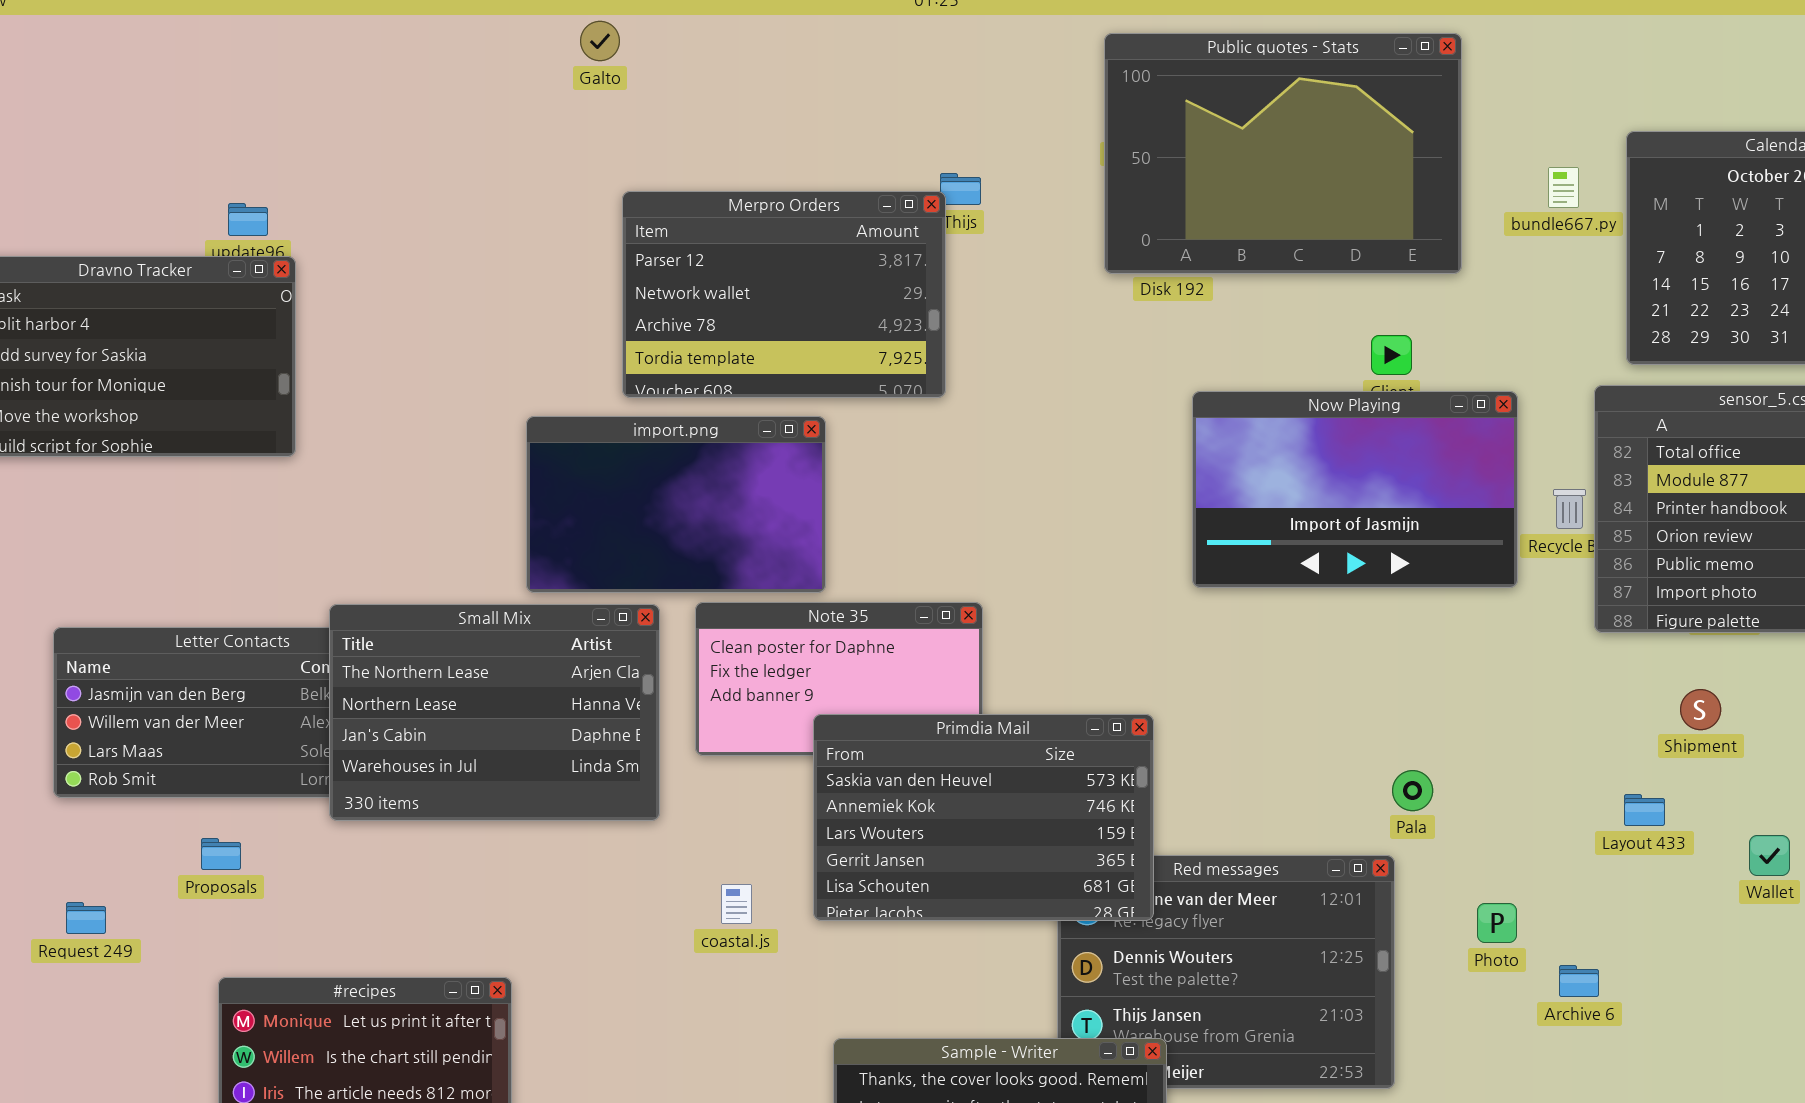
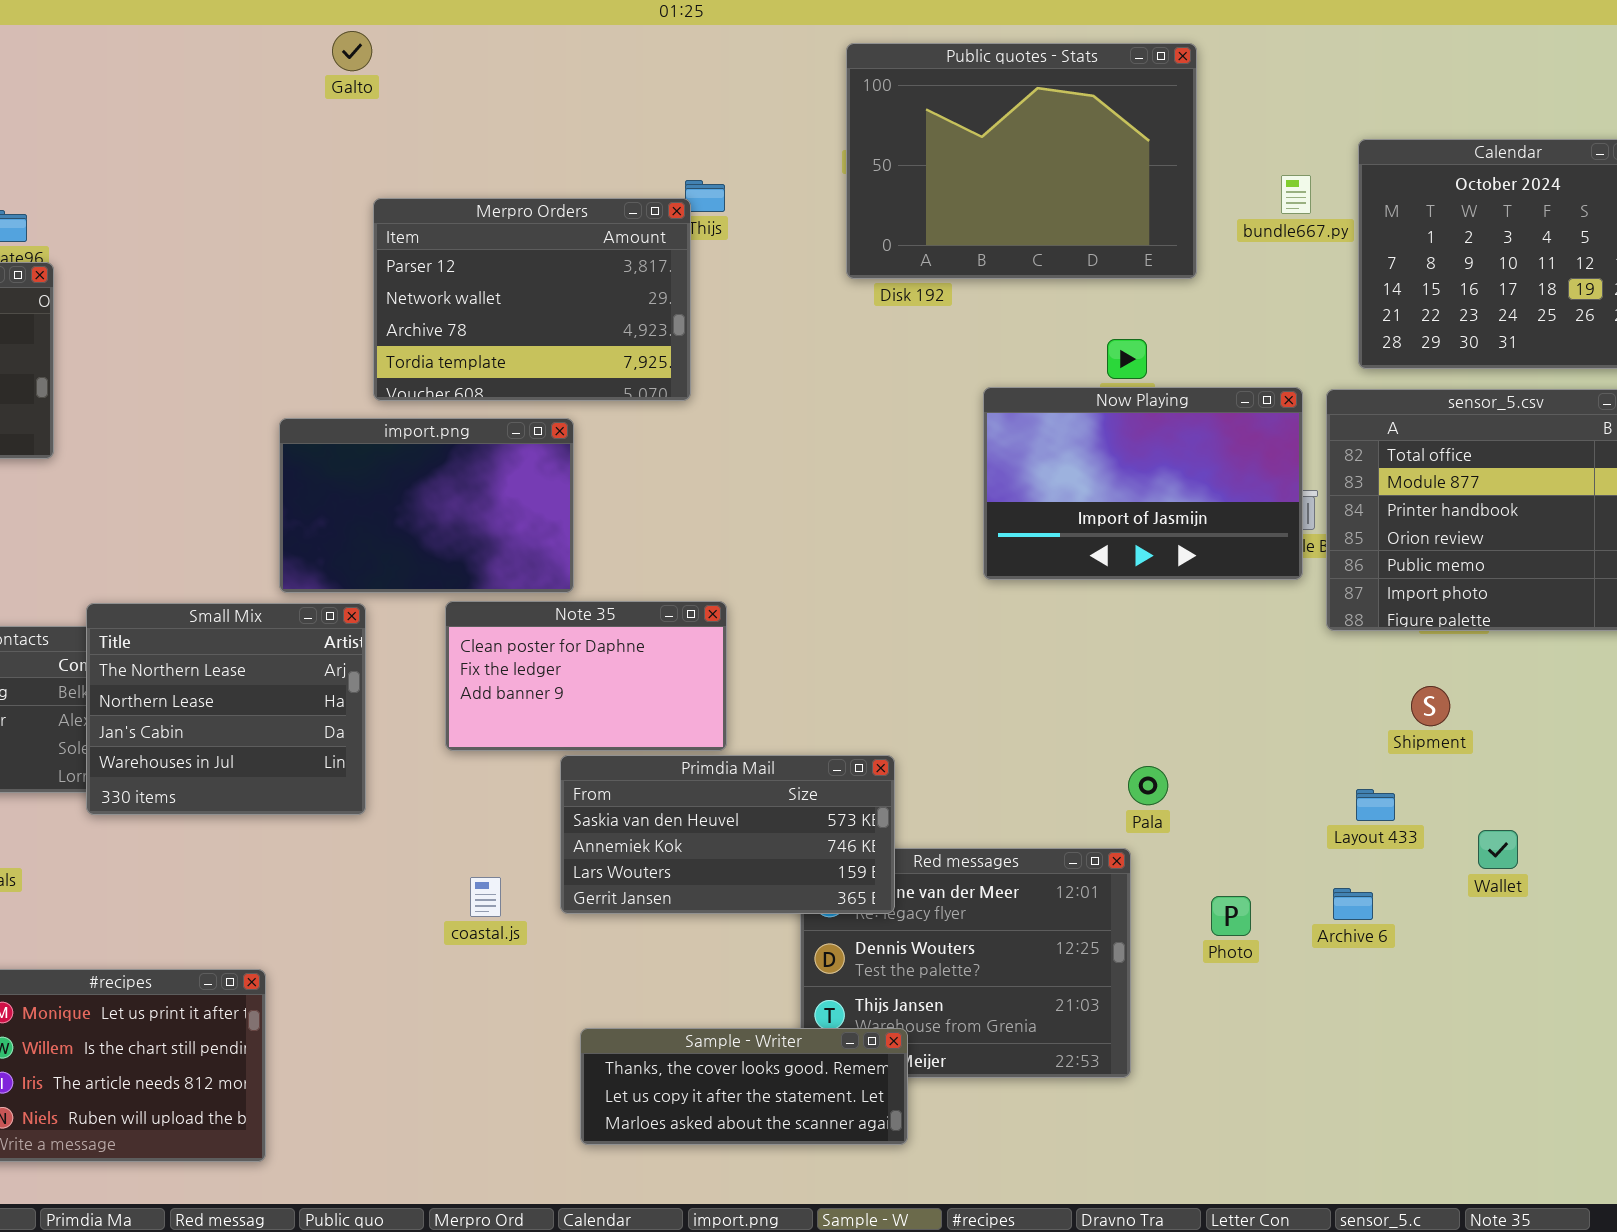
Now Playing: [1192,391,1518,588] -> [983,387,1303,580], moved
Small Mix: [329,604,660,821] -> [86,603,366,815], resized
Primdia Mail: [813,714,1154,921] -> [560,755,895,914], resized
Archive 6: [1559,965,1599,997] -> [1333,888,1373,920], moved

